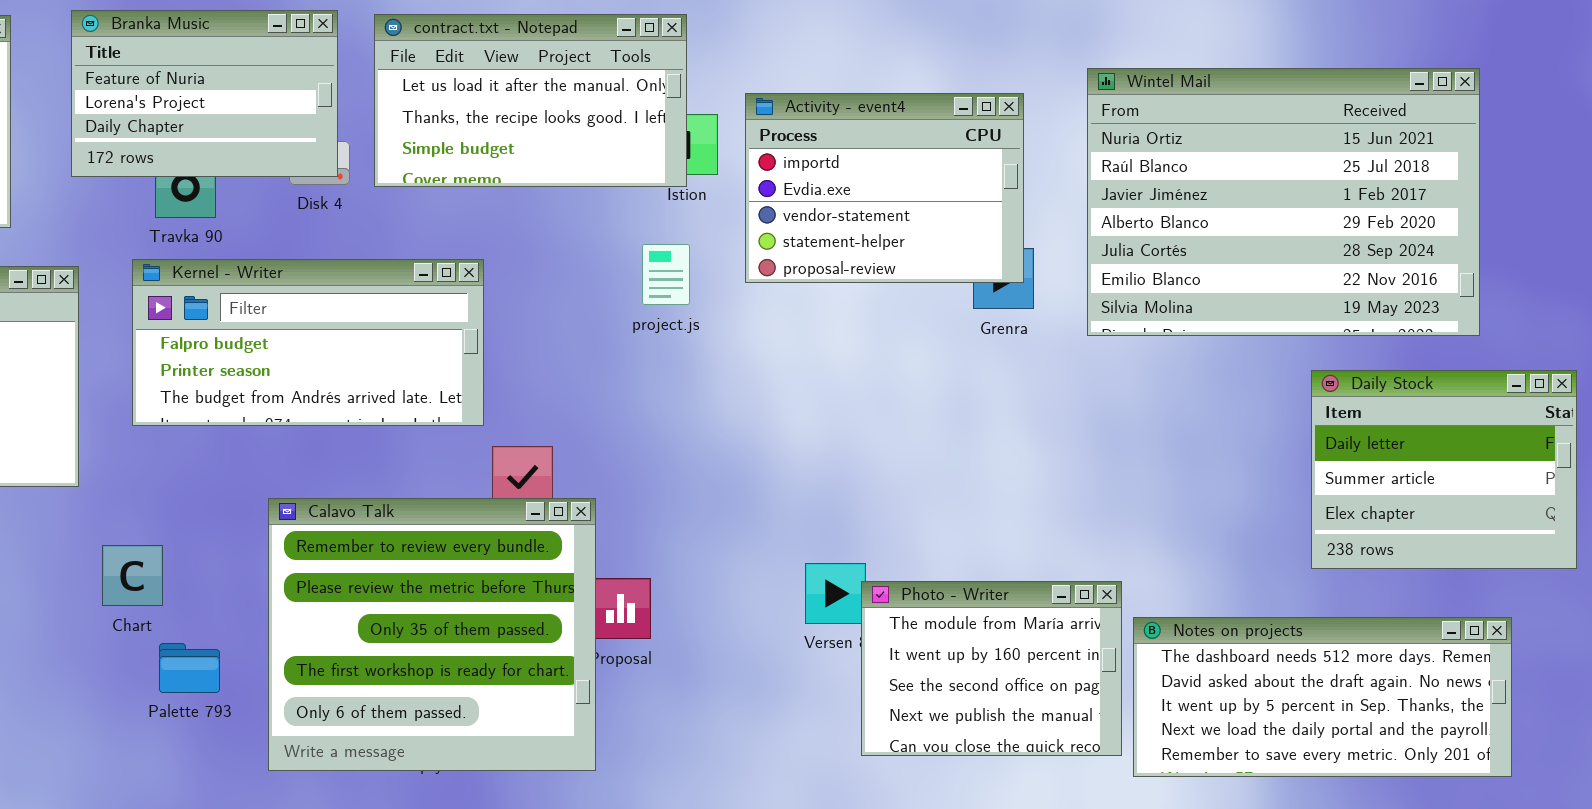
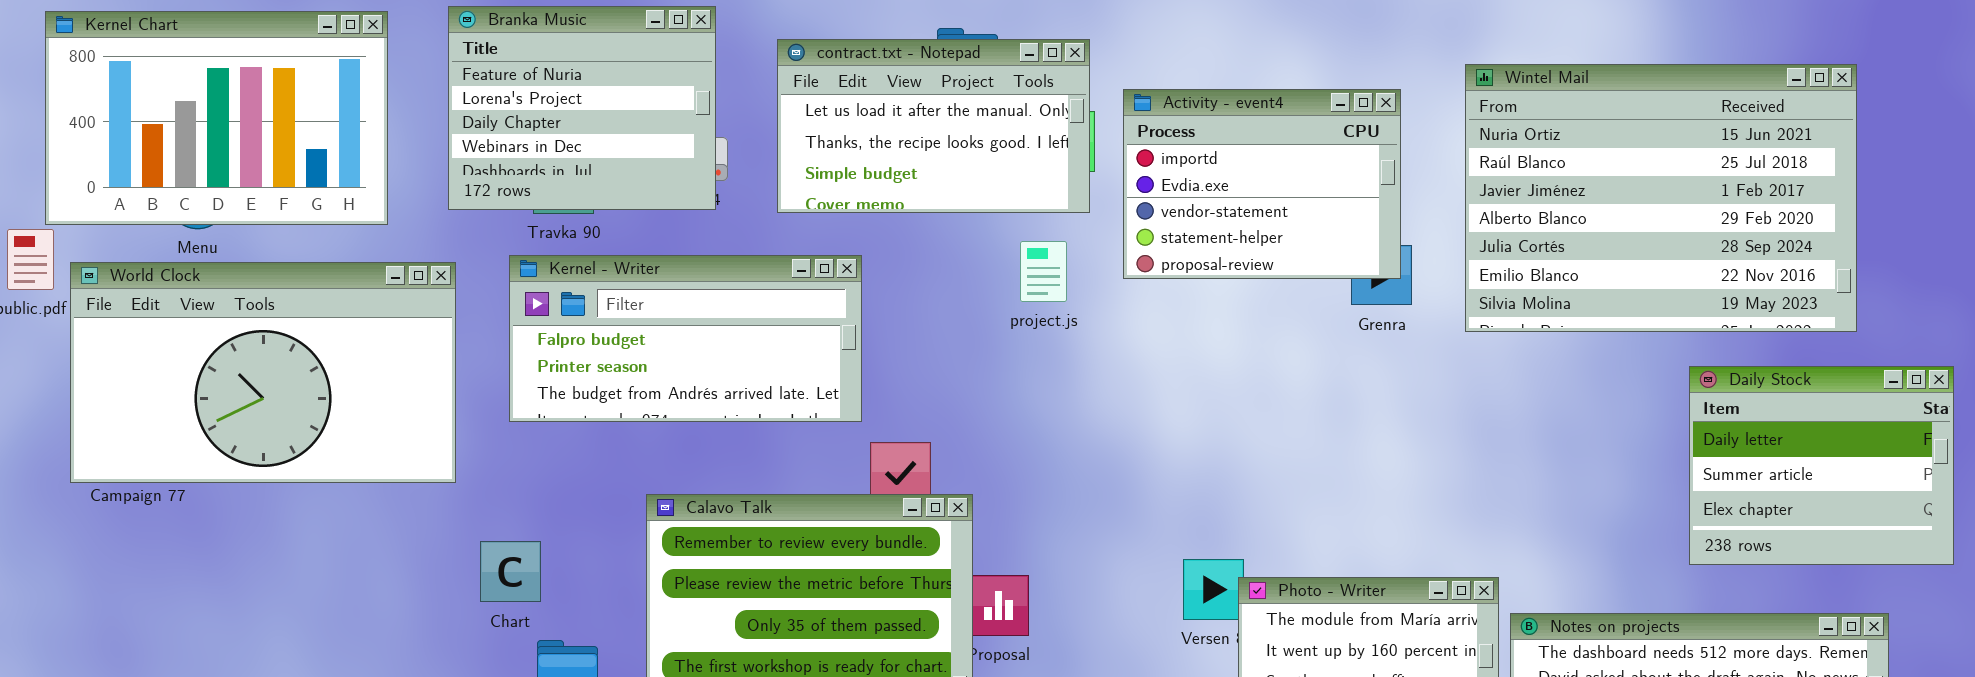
Branka Music: [71,10,338,177] -> [448,6,716,210], resized
contract.txt - Notepad: [374,14,687,187] -> [777,39,1090,213], moved

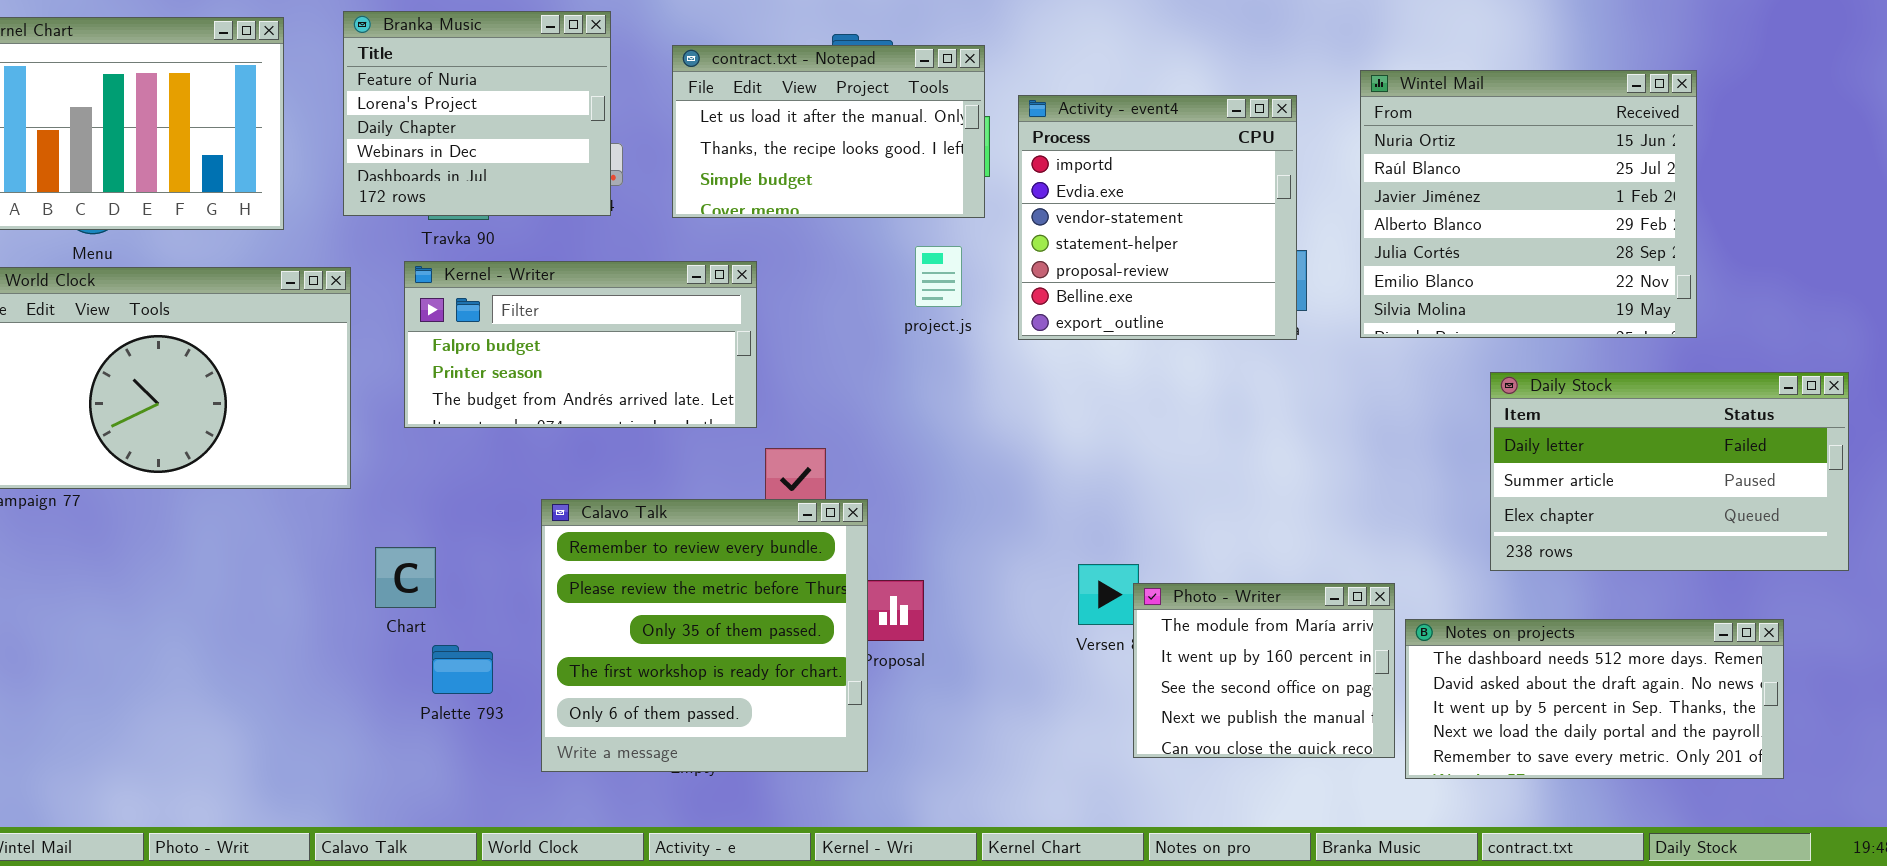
Wintel Mail: [1465,64,1857,332] -> [1360,70,1697,338], resized
Activity - event4: [1123,89,1401,279] -> [1018,95,1297,340], resized
Daily Stock: [1689,366,1954,565] -> [1490,372,1849,571], resized

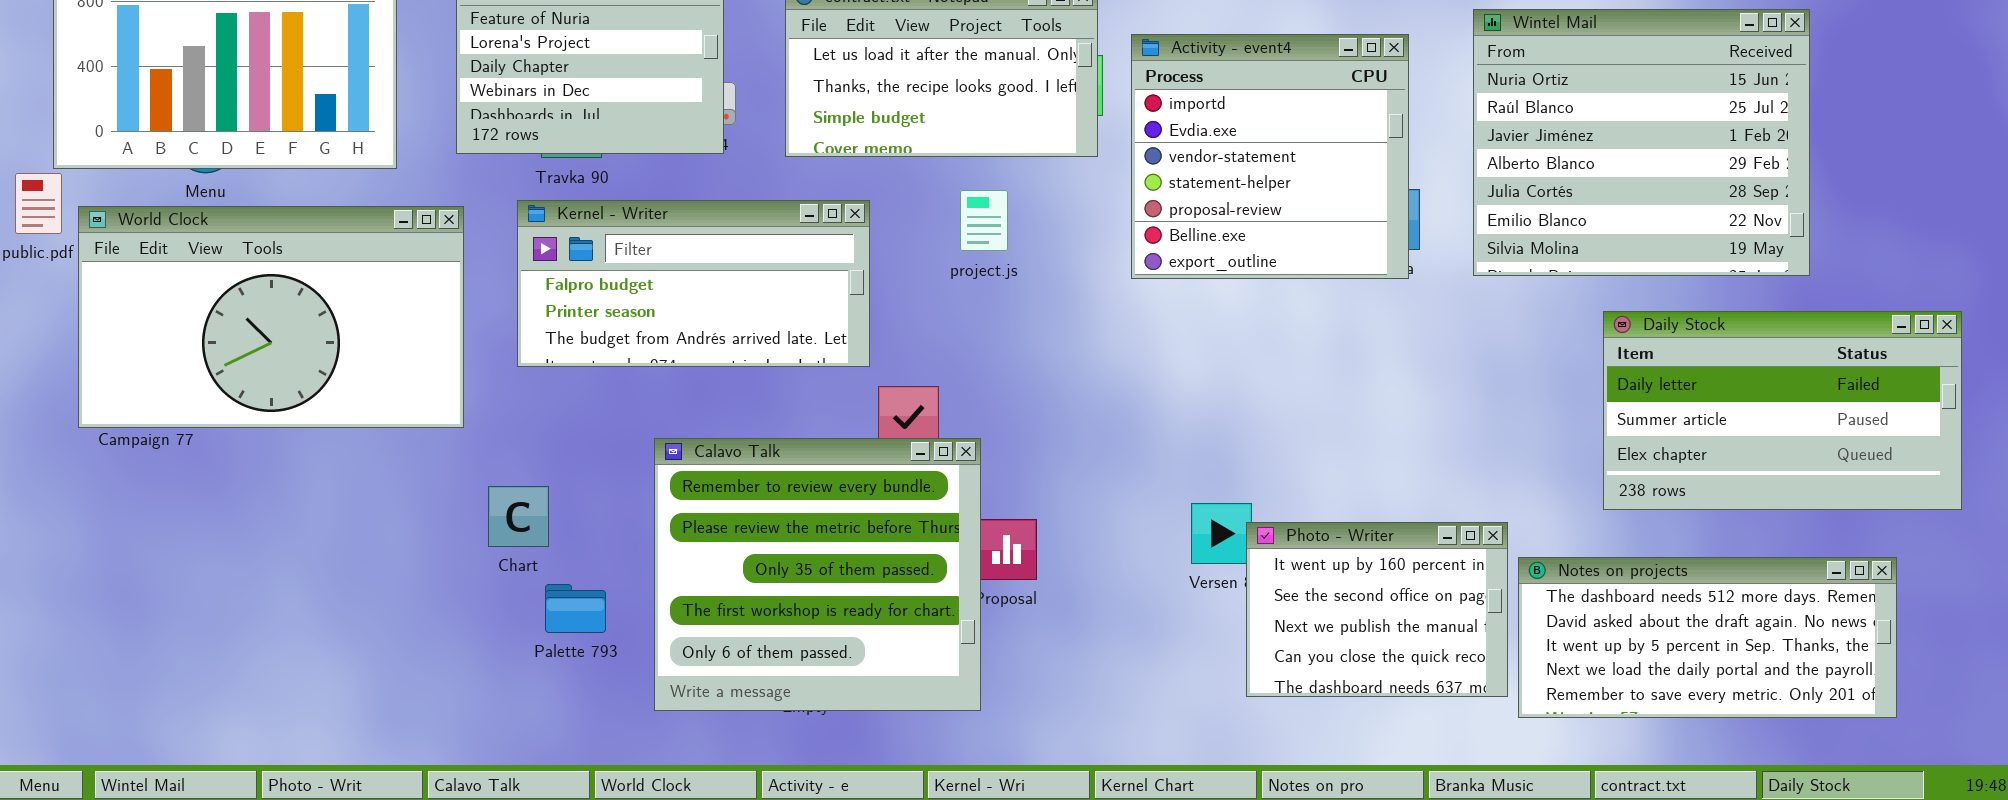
project.js: [915,246,962,307] -> [960,190,1008,251], moved
Photo - Writer: [1133,583,1395,758] -> [1246,522,1508,697], scrolled down 1 row

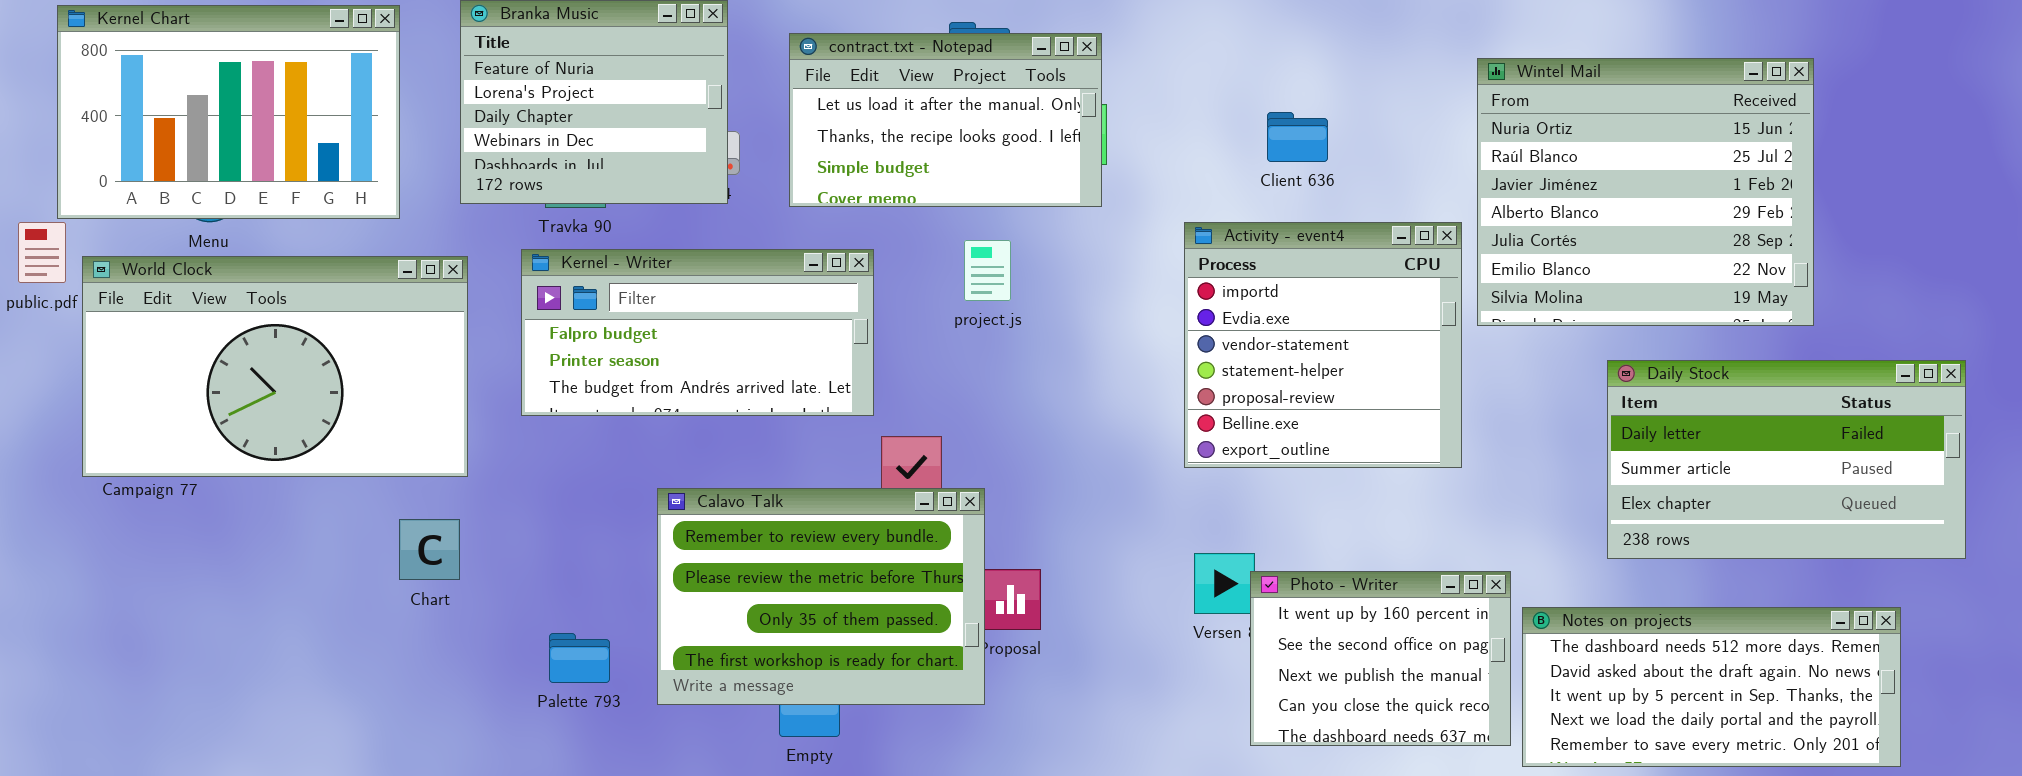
Activity - event4: [1131,34,1409,279] -> [1184,222,1462,468], moved
Calavo Talk: [654,438,981,711] -> [657,488,985,705], resized
Chart: [488,486,549,547] -> [399,519,460,580], moved

